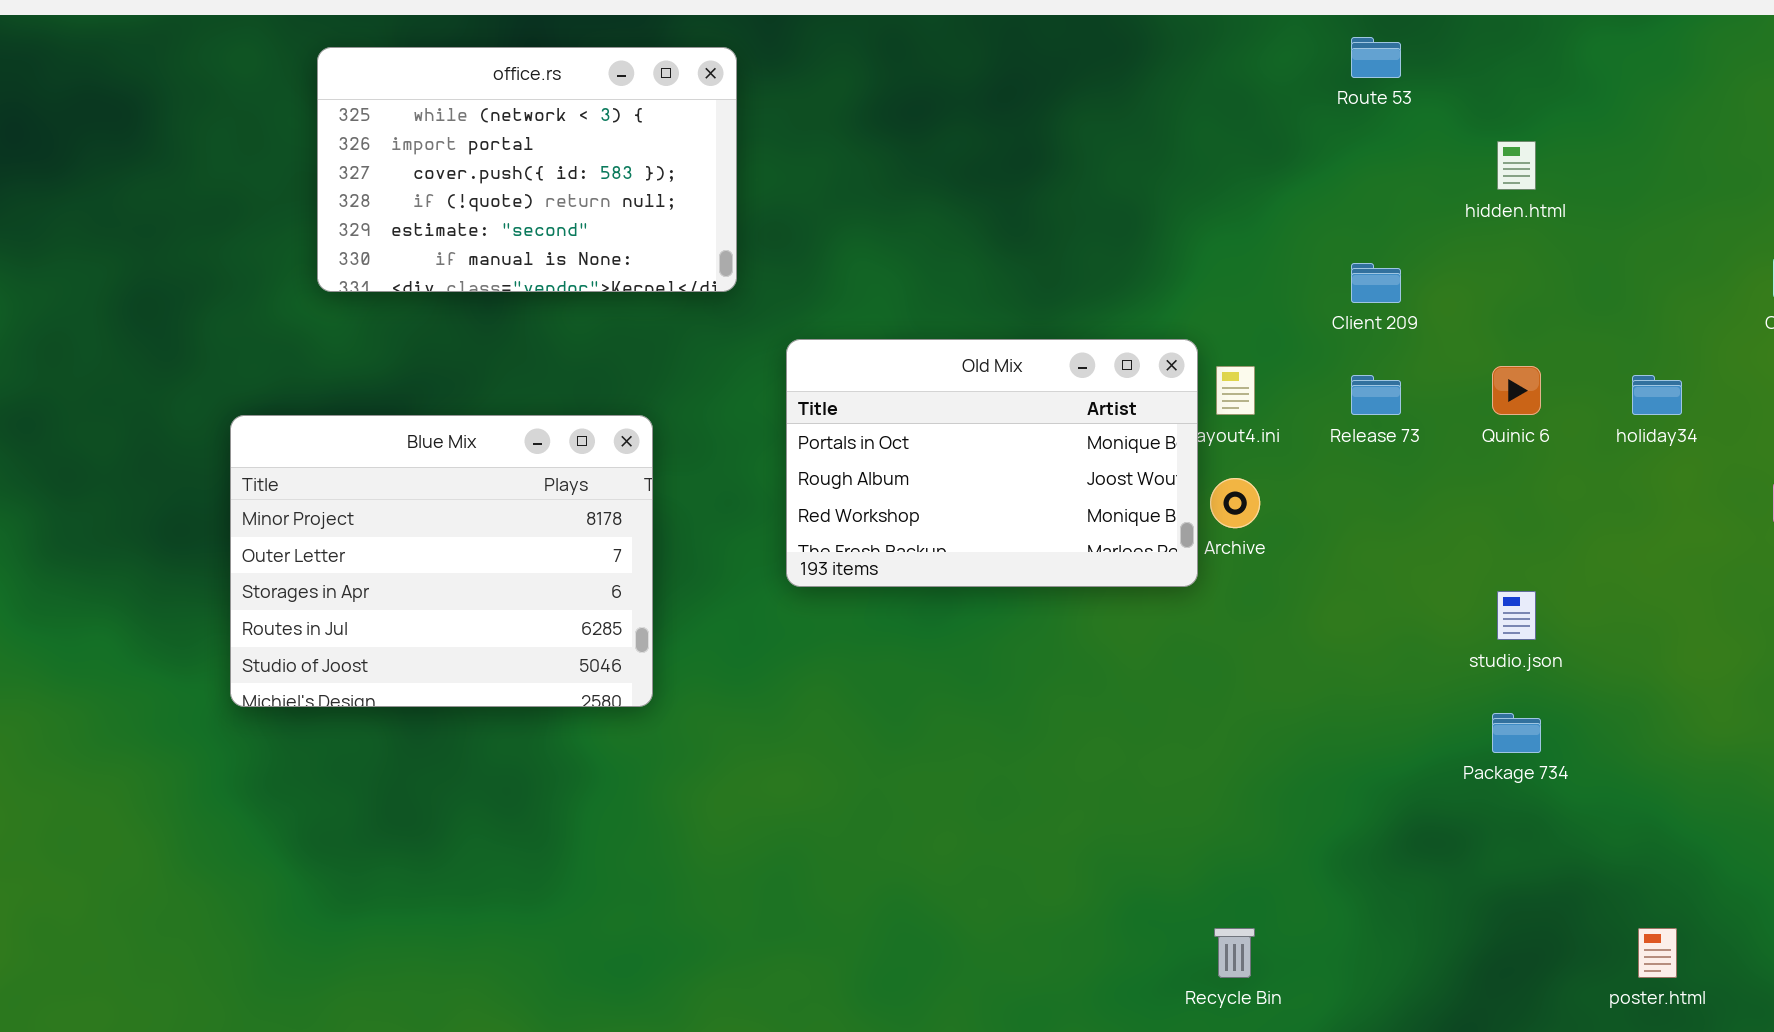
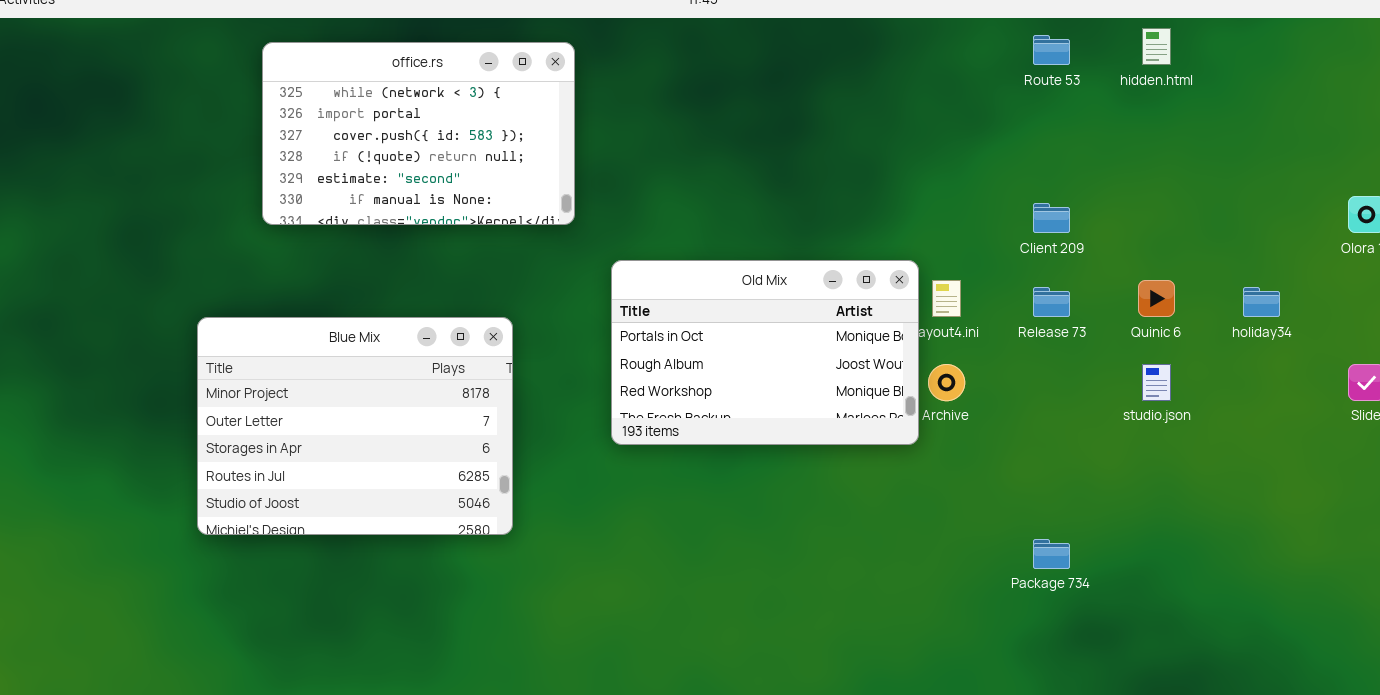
hidden.html: [1497,141,1536,190] -> [1142,28,1171,65], moved
studio.json: [1497,591,1536,640] -> [1142,364,1171,401], moved
Package 734: [1492,713,1541,753] -> [1033,539,1070,569], moved

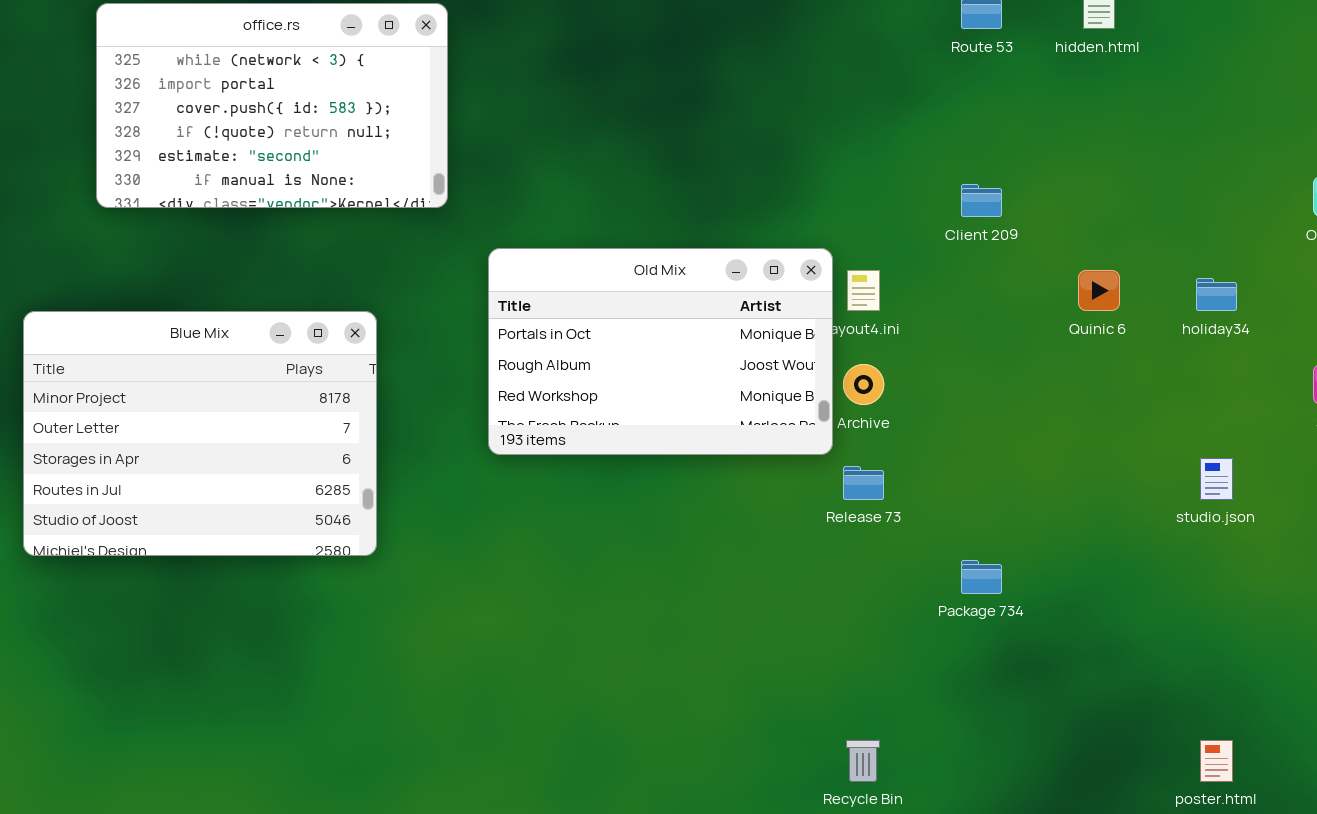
Release 73: [1033,287,1070,317] -> [843,466,884,500], moved
studio.json: [1142,364,1171,401] -> [1200,458,1233,500], moved

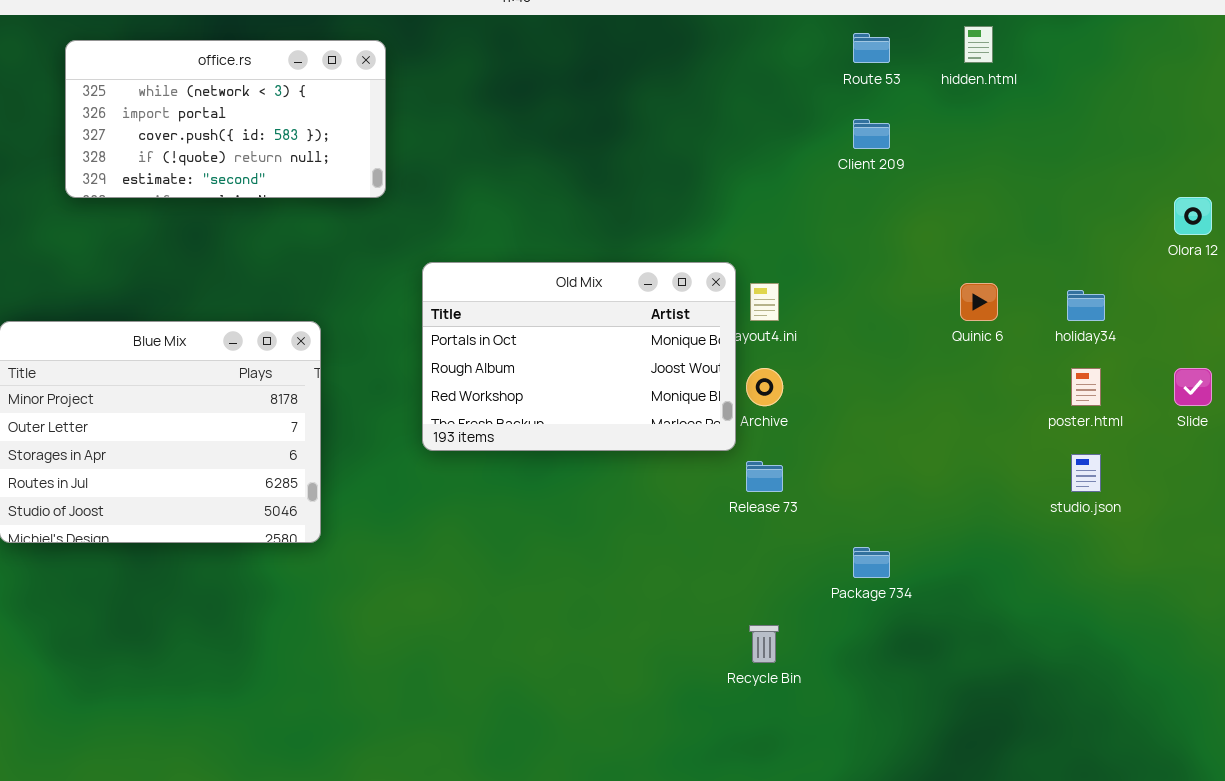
office.rs: [96,3,448,208] -> [65,40,386,198], resized
Client 209: [961,184,1002,217] -> [853,119,890,149], moved
Recycle Bin: [846,740,880,782] -> [749,625,779,663], moved
poster.html: [1200,740,1233,782] -> [1071,368,1101,406], moved

